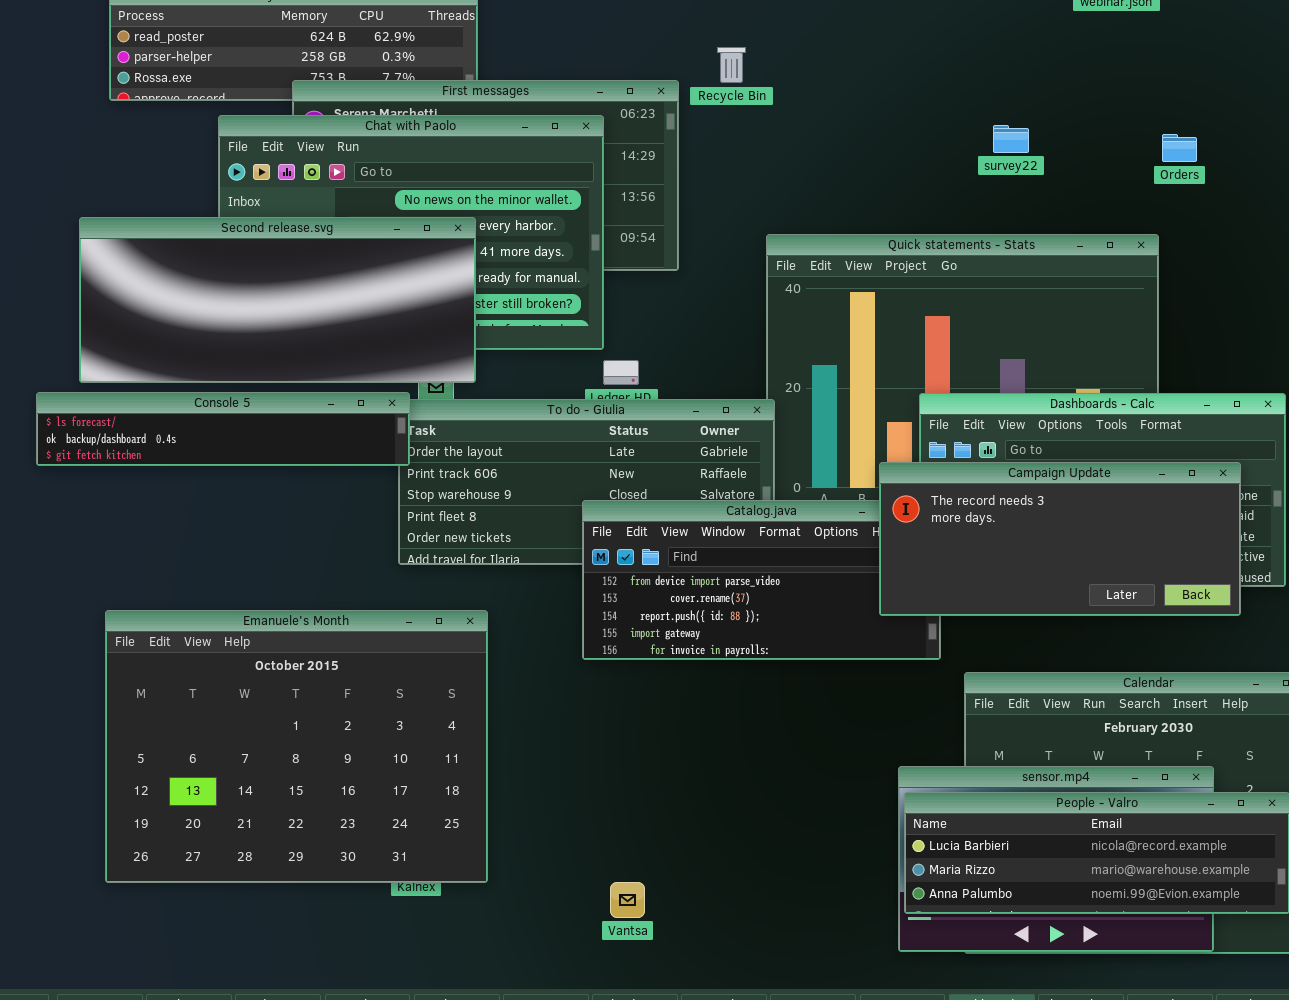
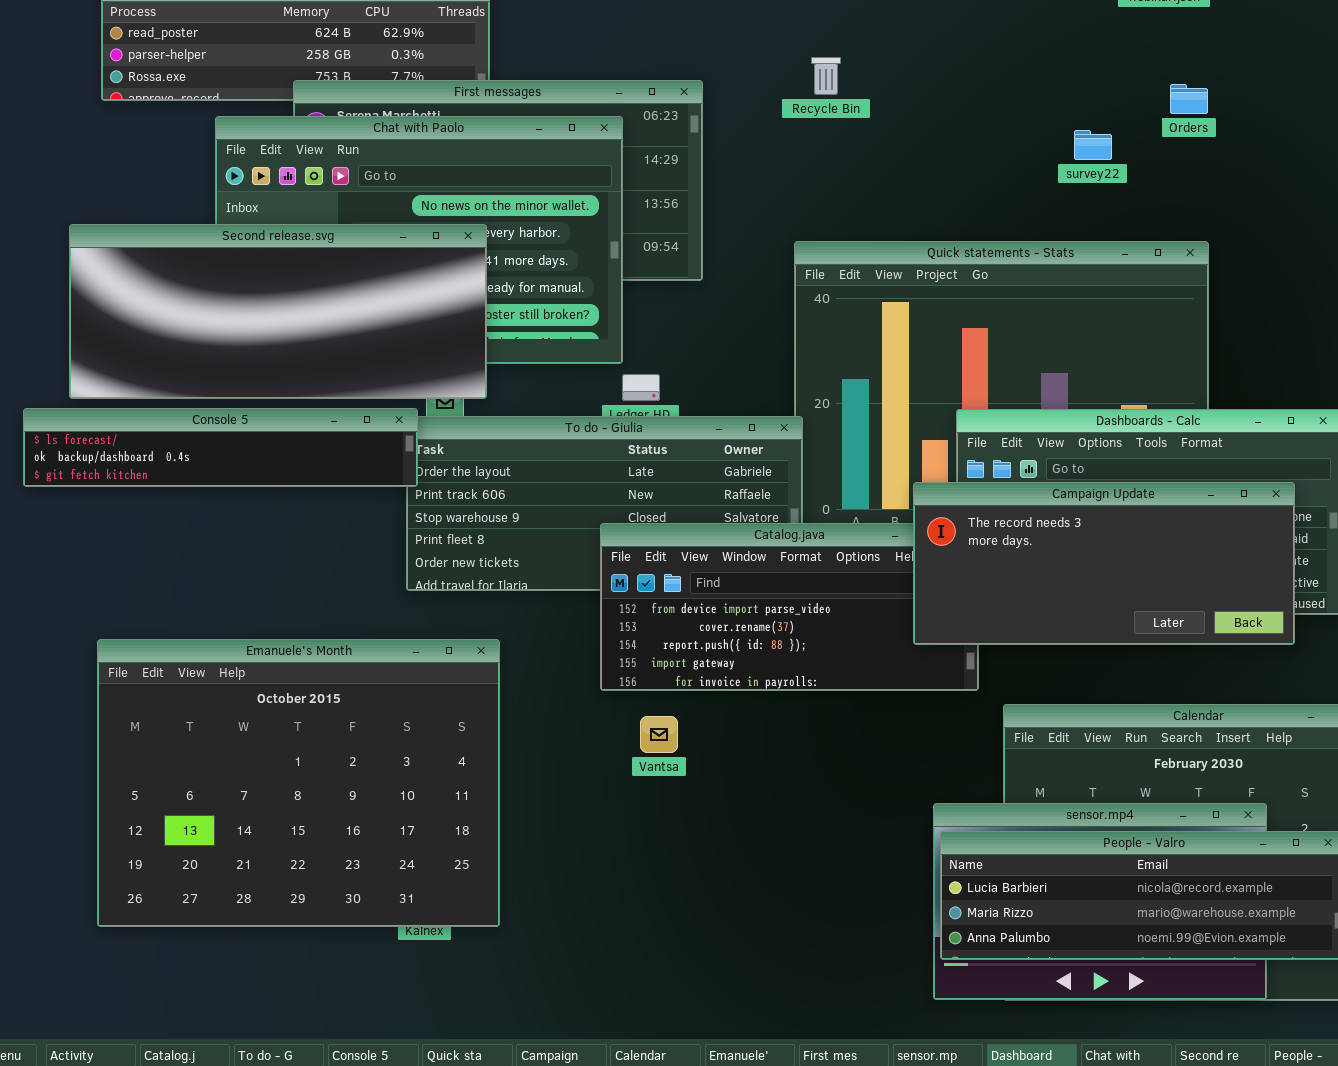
Recycle Bin: [717,47,746,83] -> [811,57,841,95], moved
survey22: [993,125,1029,153] -> [1074,130,1112,160], moved
Orders: [1162,134,1197,162] -> [1170,84,1208,114], moved
Vantsa: [610,882,645,918] -> [640,716,678,753], moved

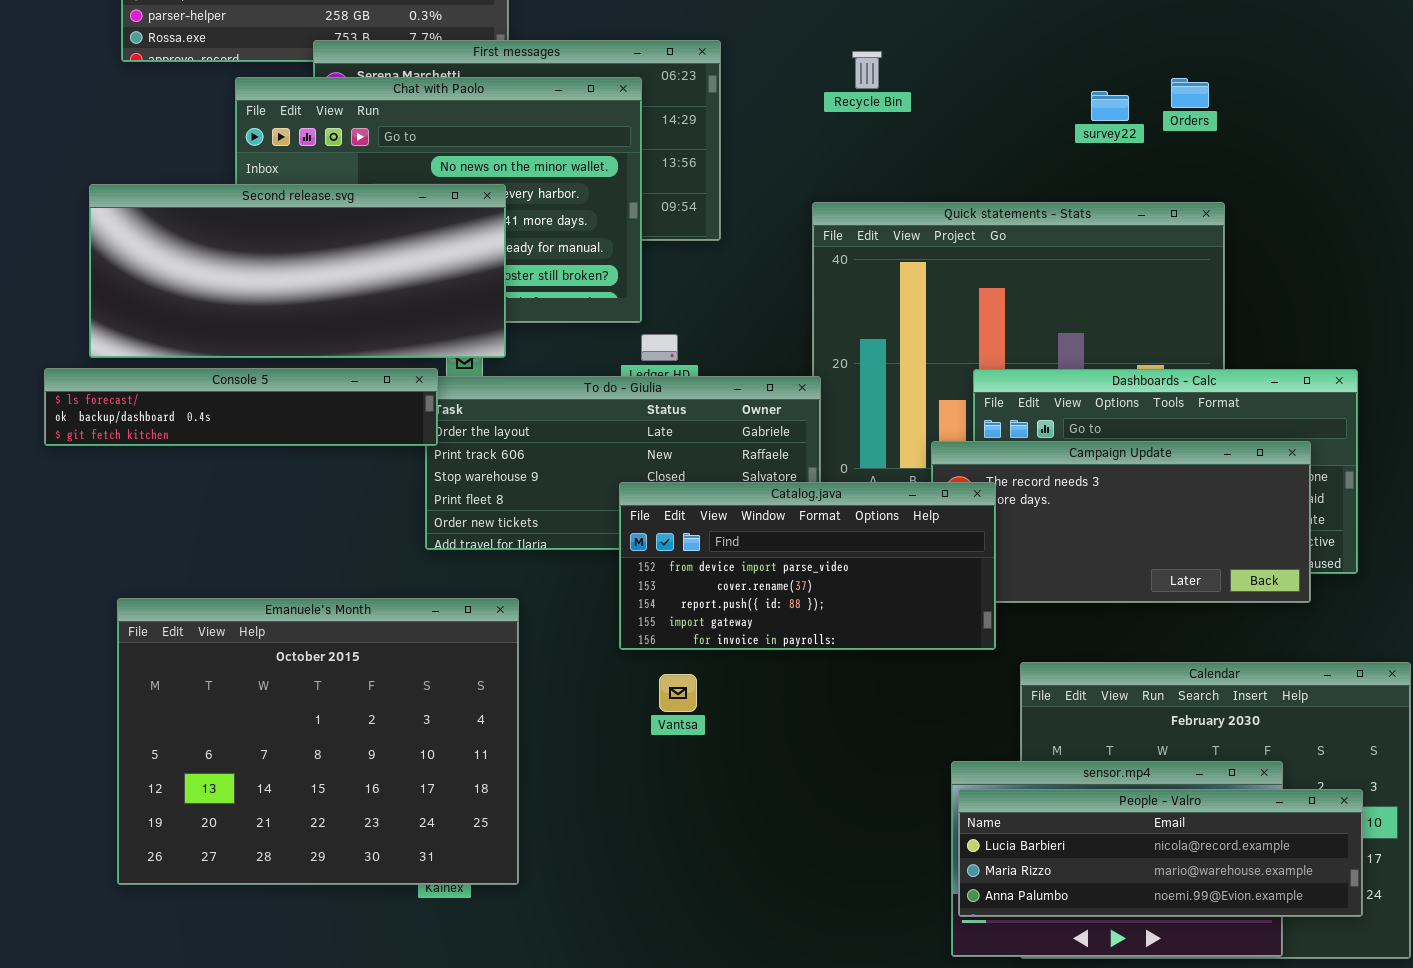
Recycle Bin: [811,57,841,95] -> [852,51,882,89], moved
Orders: [1170,84,1208,114] -> [1171,78,1209,108], moved
Catalog.java: [600,523,979,691] -> [619,482,996,650], raised

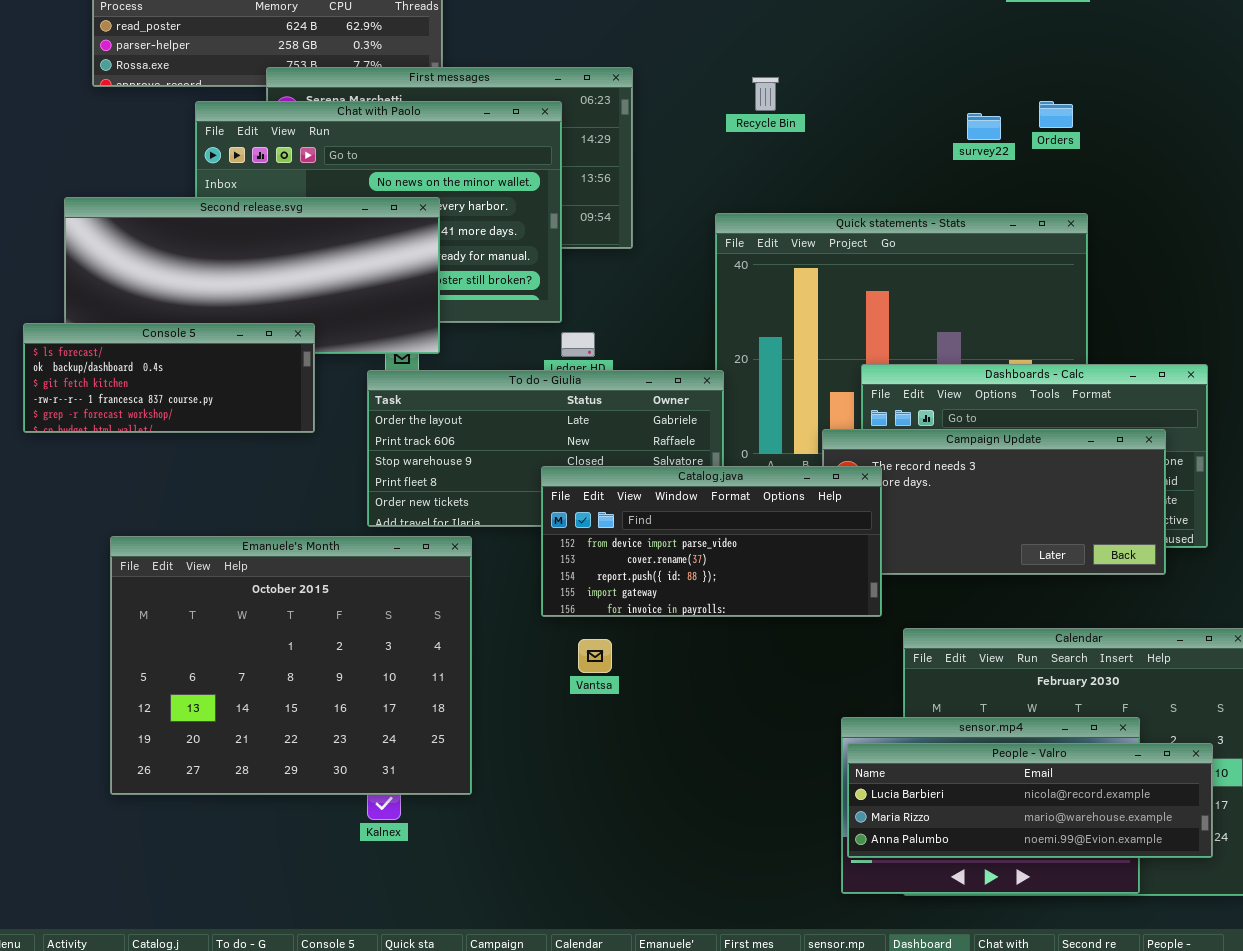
Console 5: [44,368,438,446] -> [23,323,315,433], resized
Emanuele's Month: [117,598,519,885] -> [110,536,472,795], moved

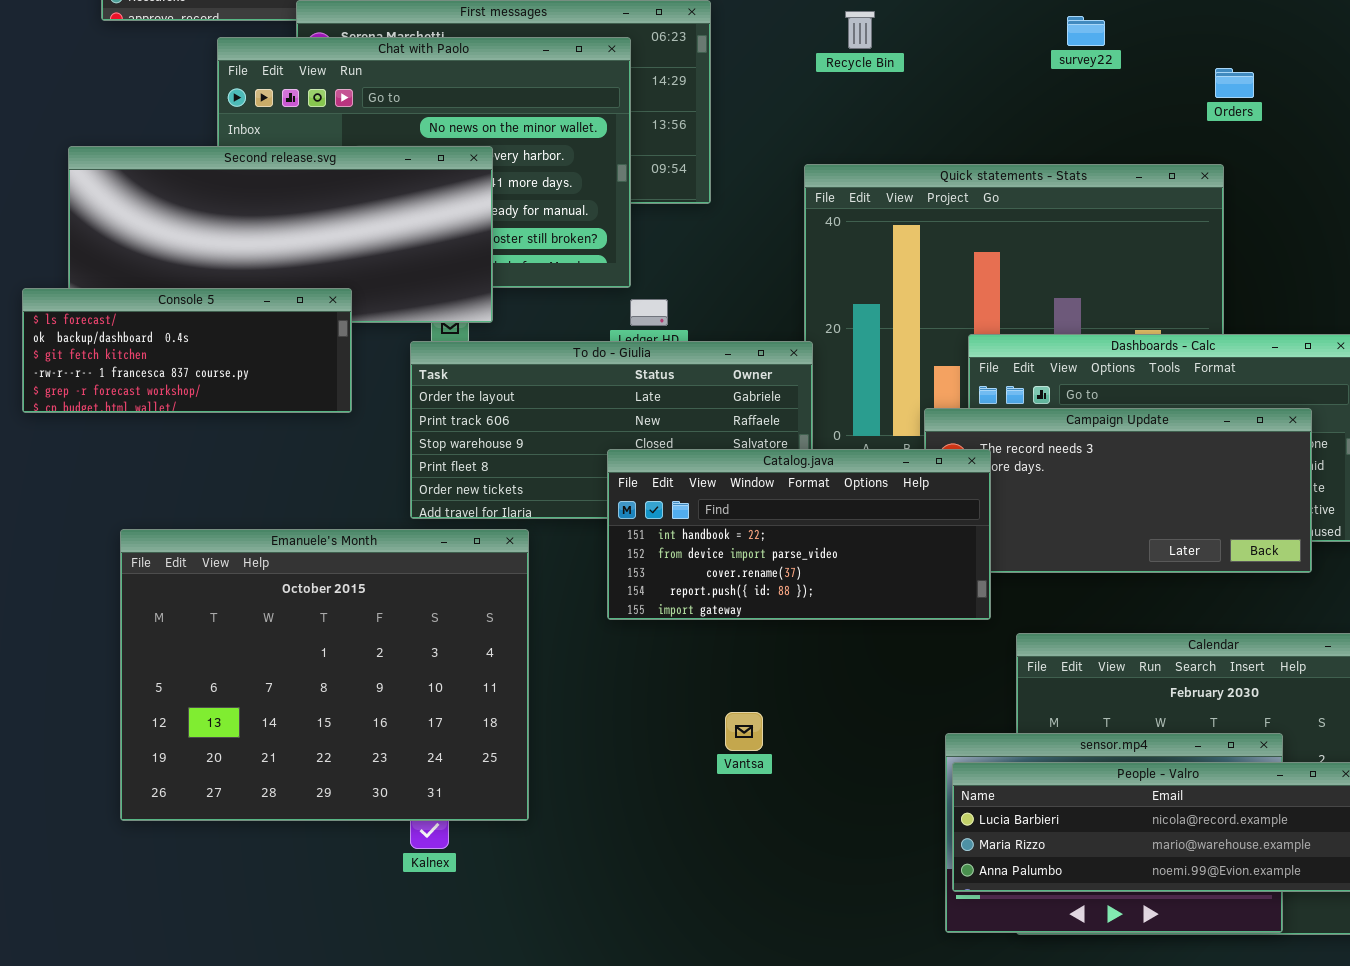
Orders: [1039,101,1073,128] -> [1215,68,1254,98], moved
survey22: [967,113,1001,140] -> [1067,16,1105,46], moved
Catalog.java: [541,466,882,617] -> [607,449,991,620], scrolled up 1 row
Vantsa: [578,639,612,673] -> [725,712,763,751], moved

